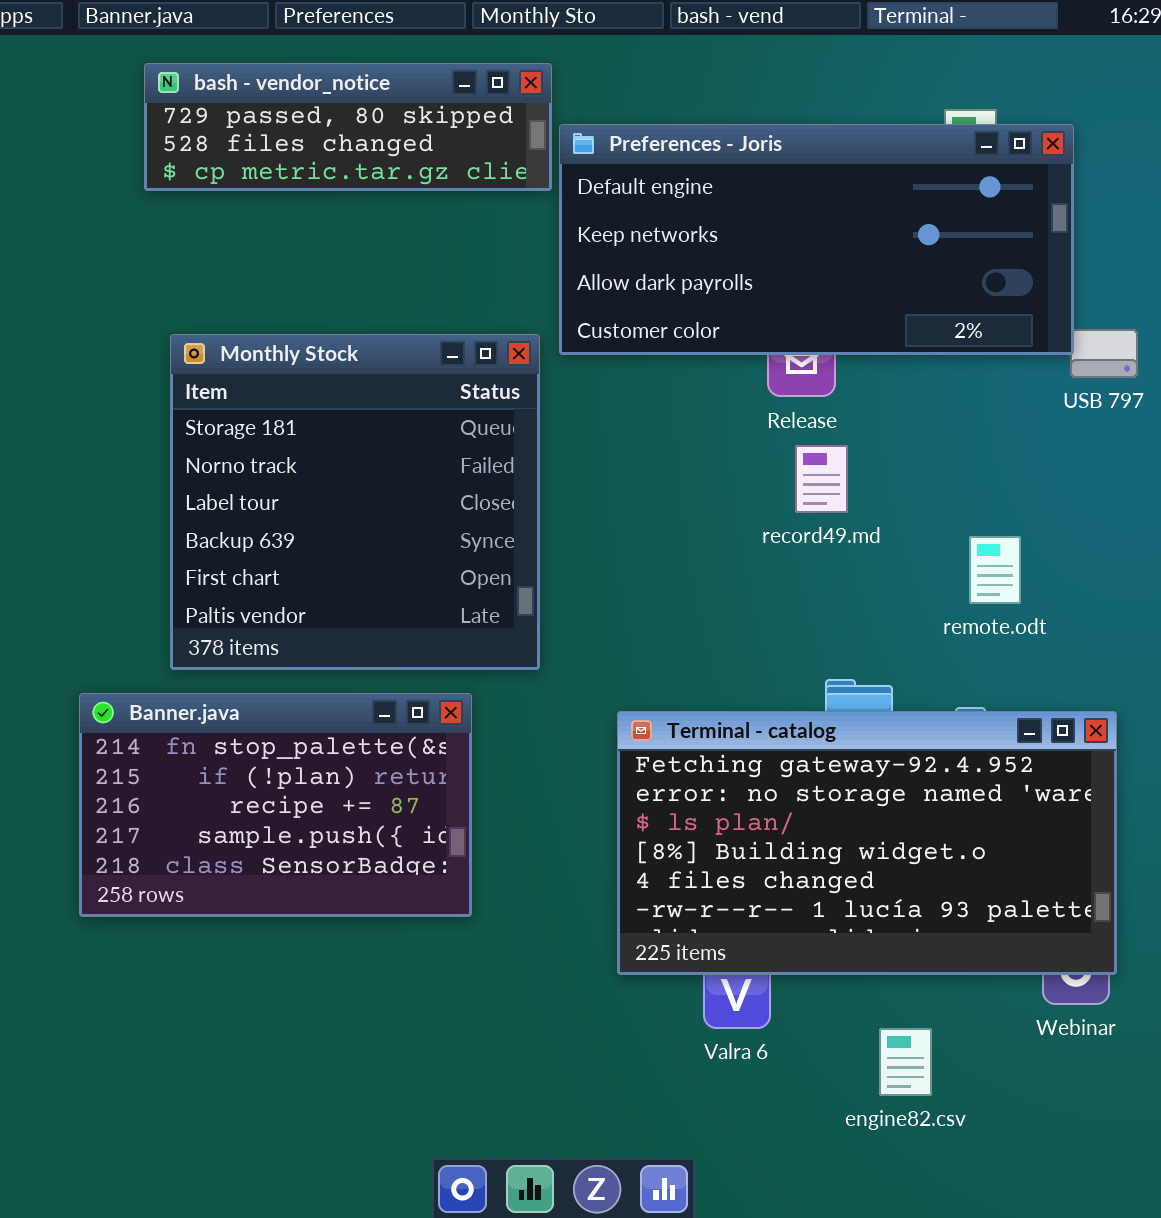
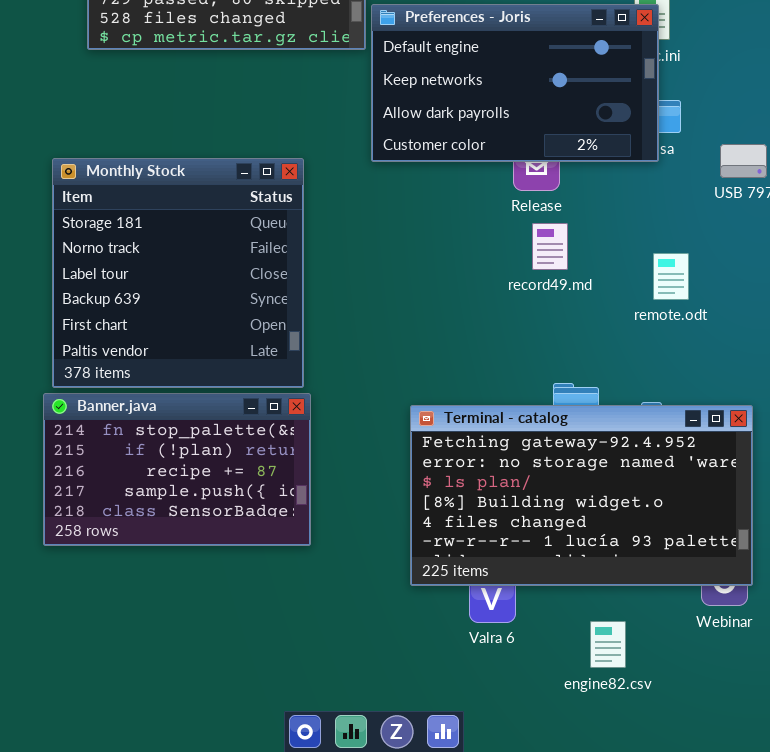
Preferences - Joris: [559,124,1074,355] -> [371,4,659,162], resized
Monthly Stock: [170,334,540,670] -> [52,158,304,388], moved
remote.odt: [969,536,1021,604] -> [653,253,689,300], moved

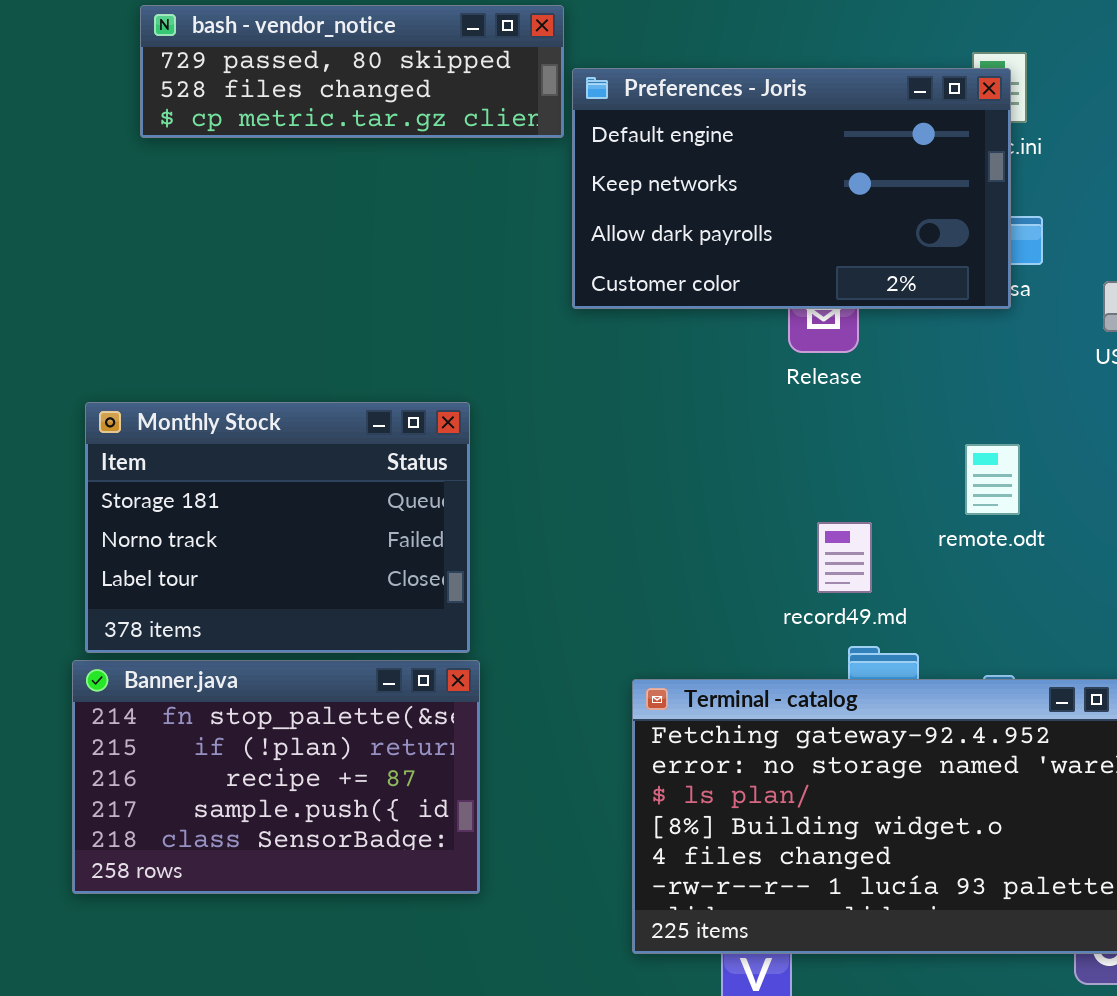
Monthly Stock: [52,158,304,388] -> [85,402,470,653], resized
record49.md: [532,223,568,270] -> [817,522,872,593], moved
remote.odt: [653,253,689,300] -> [965,444,1020,515], moved

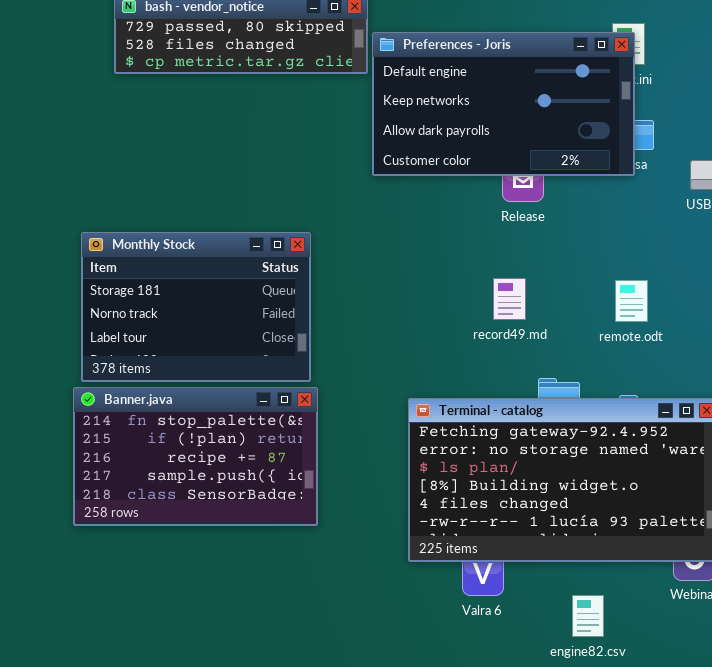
remote.odt: [965,444,1020,515] -> [615,280,648,322], moved
record49.md: [817,522,872,593] -> [493,278,526,320], moved

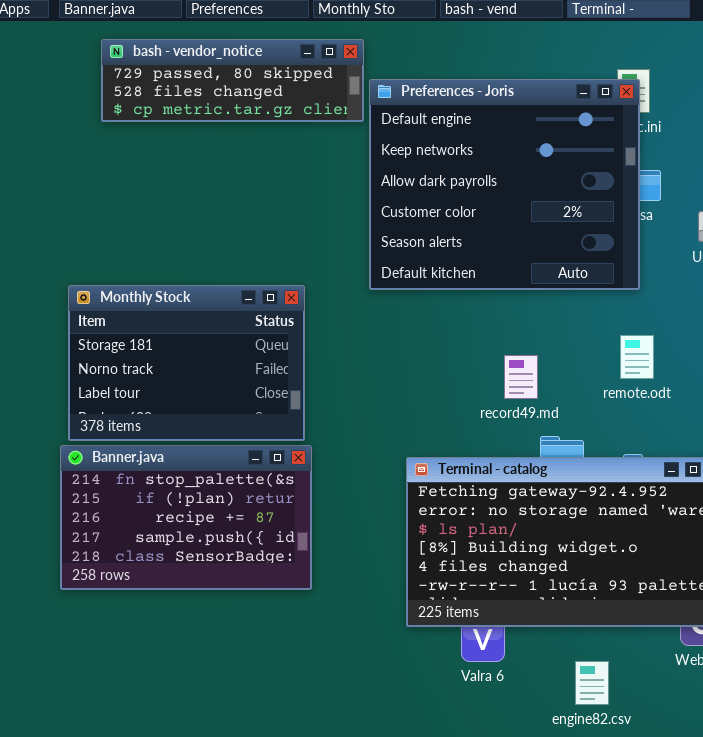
Preferences - Joris: [372,32,635,176] -> [369,79,640,290], resized
record49.md: [493,278,526,320] -> [504,355,538,399], moved

